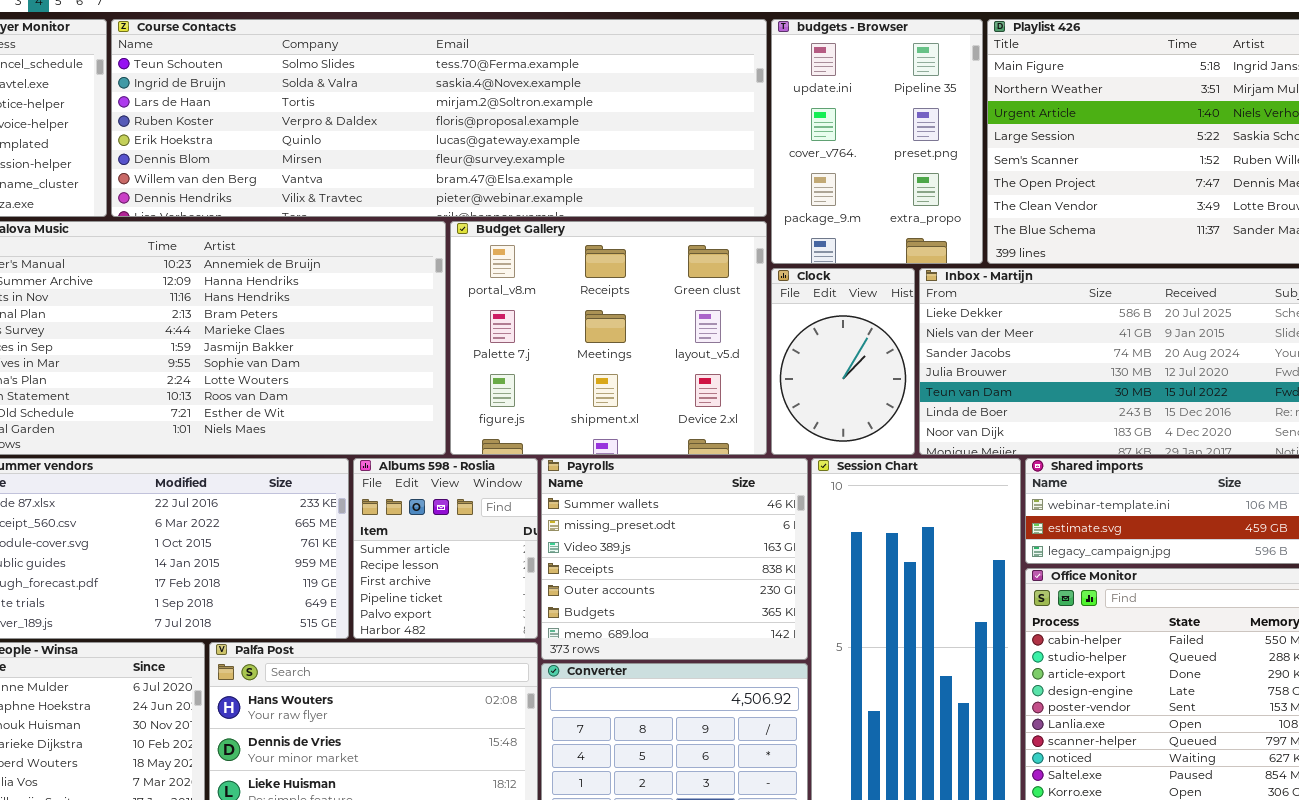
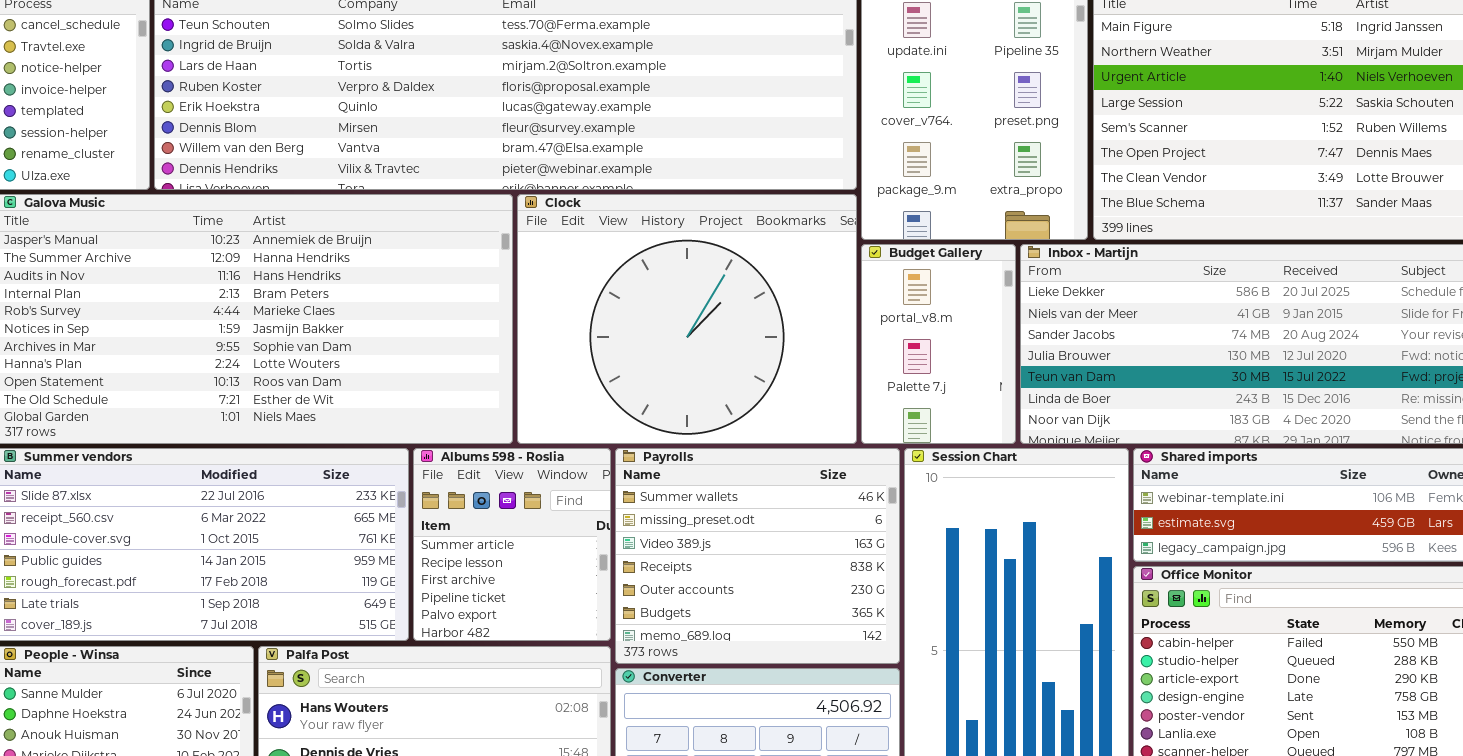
Budget Gallery: [450,221,767,455] -> [861,244,1016,444], moved, resized
Clock: [771,268,915,455] -> [517,194,857,444], moved, resized

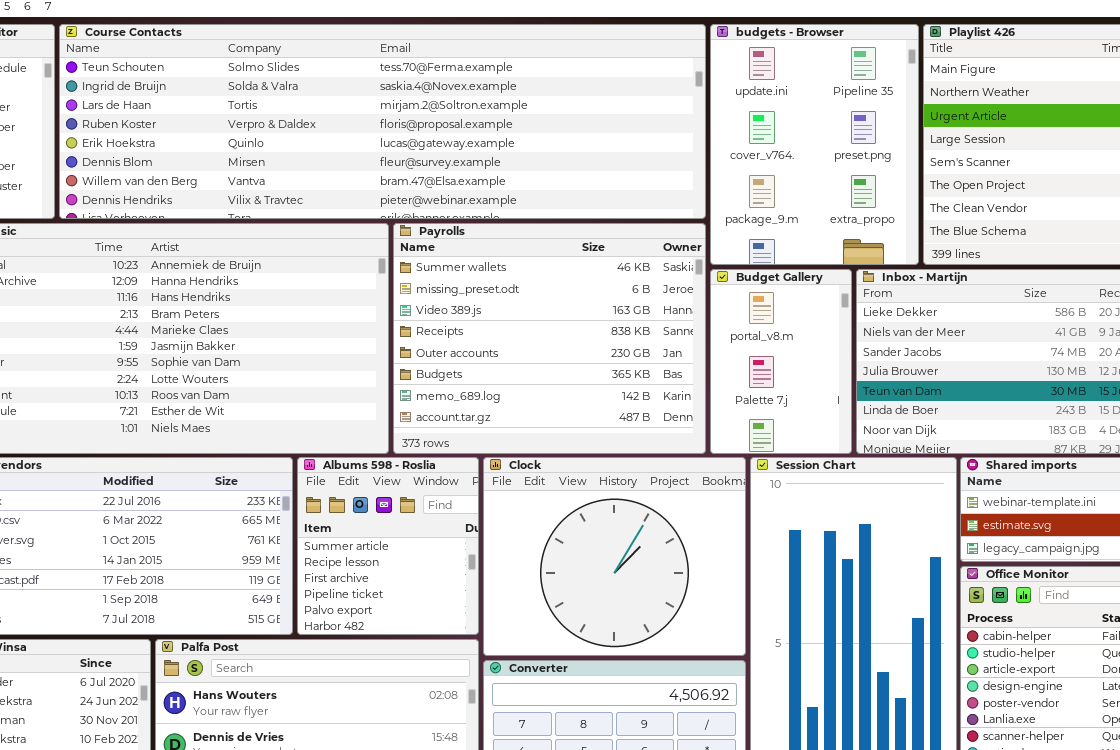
Clock: [517,194,857,444] -> [483,457,746,656], moved, resized
Payrolls: [615,448,900,664] -> [393,223,706,454], moved, resized

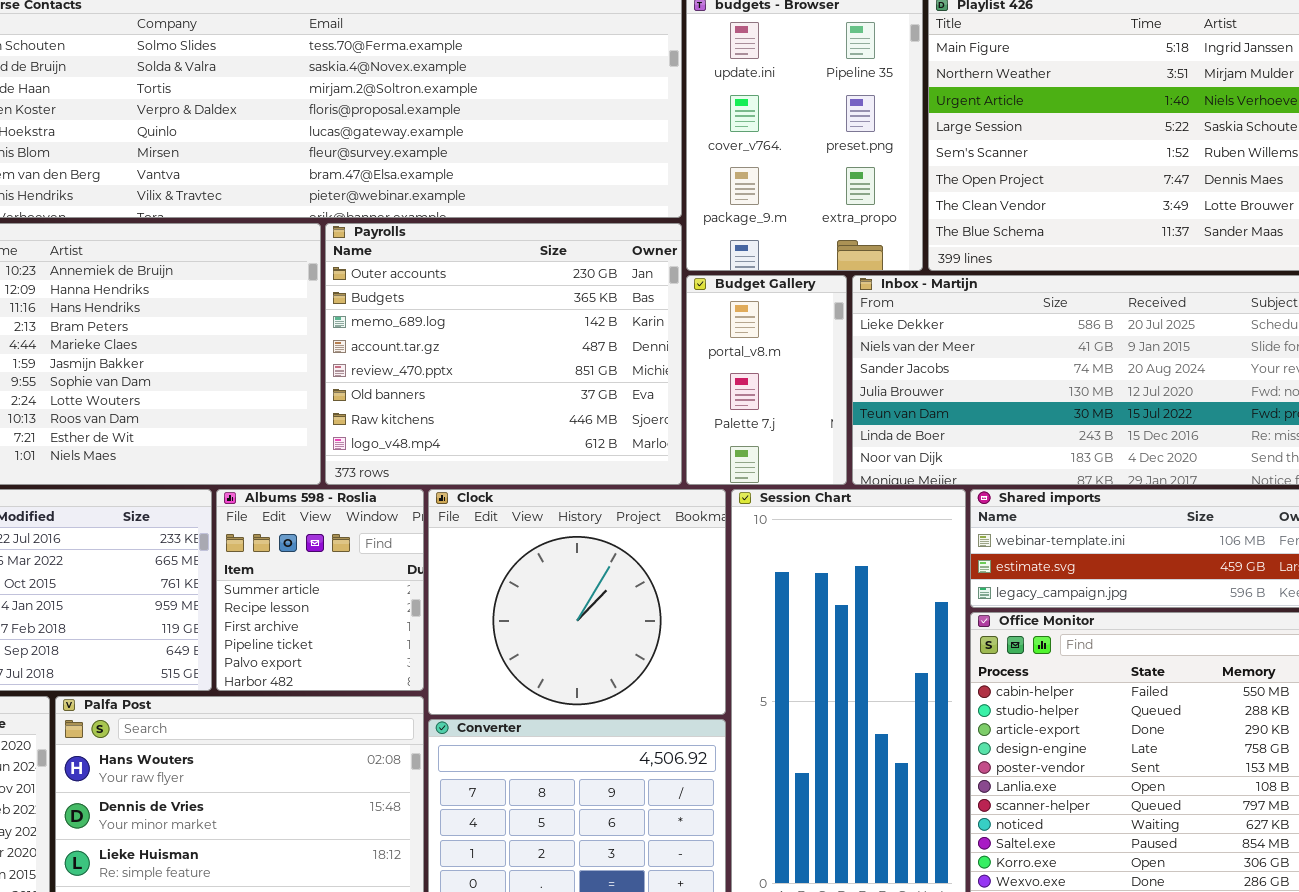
Payrolls: [393,223,706,454] -> [325,223,682,485], scrolled down 4 rows

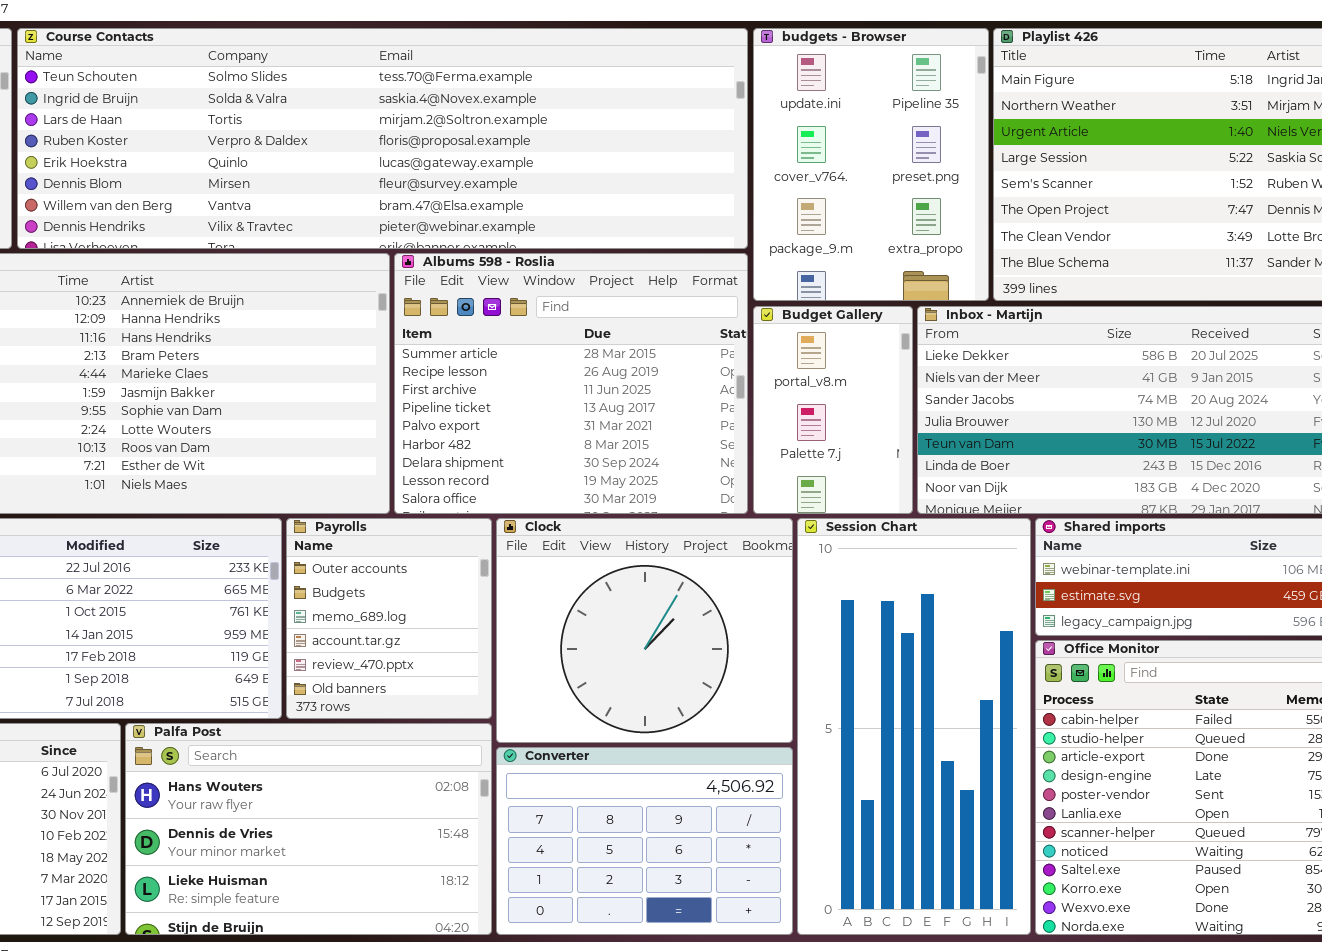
Payrolls: [325,223,682,485] -> [286,518,492,719], moved, resized
Albums 598 - Roslia: [216,489,424,691] -> [394,253,748,514], moved, resized

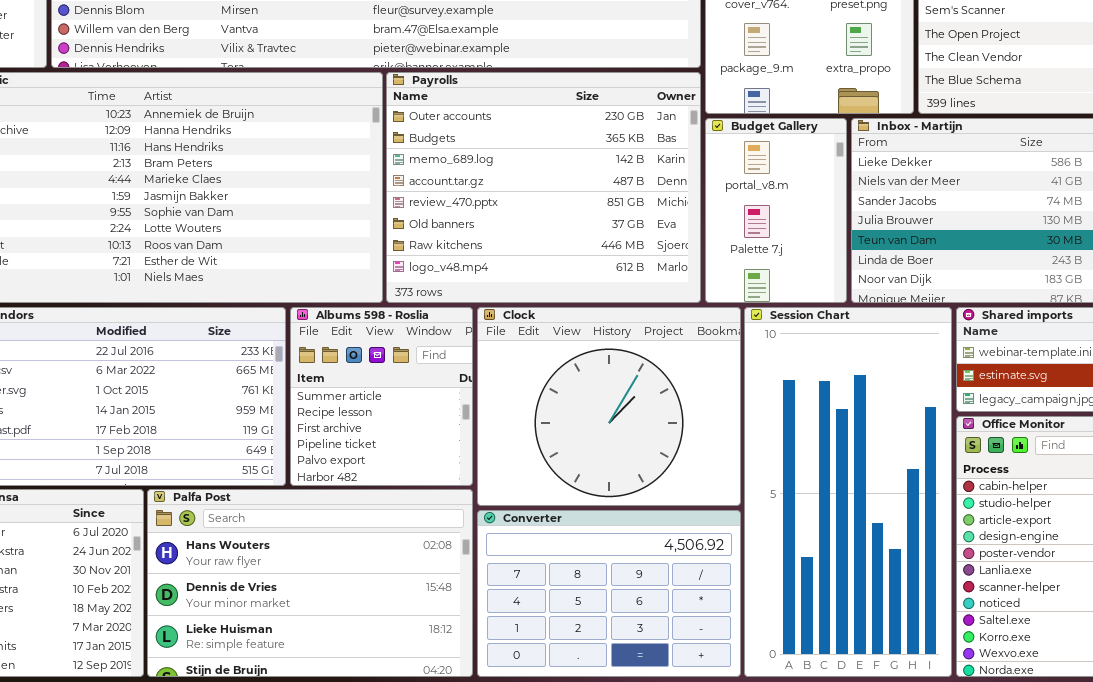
Albums 598 - Roslia: [394,253,748,514] -> [290,307,473,486], moved, resized
Payrolls: [286,518,492,719] -> [386,72,701,303], moved, resized

